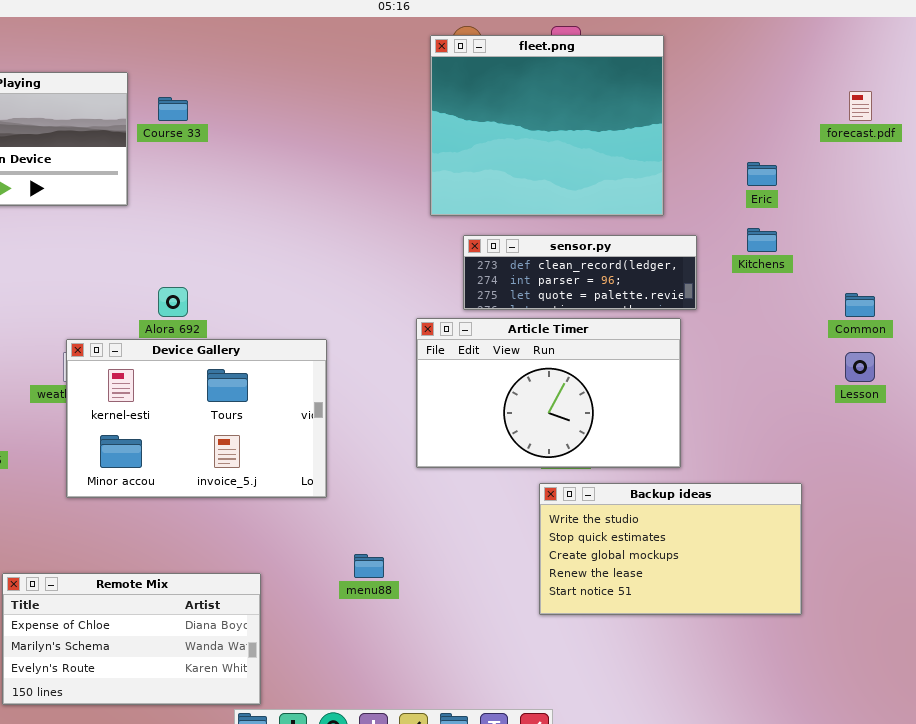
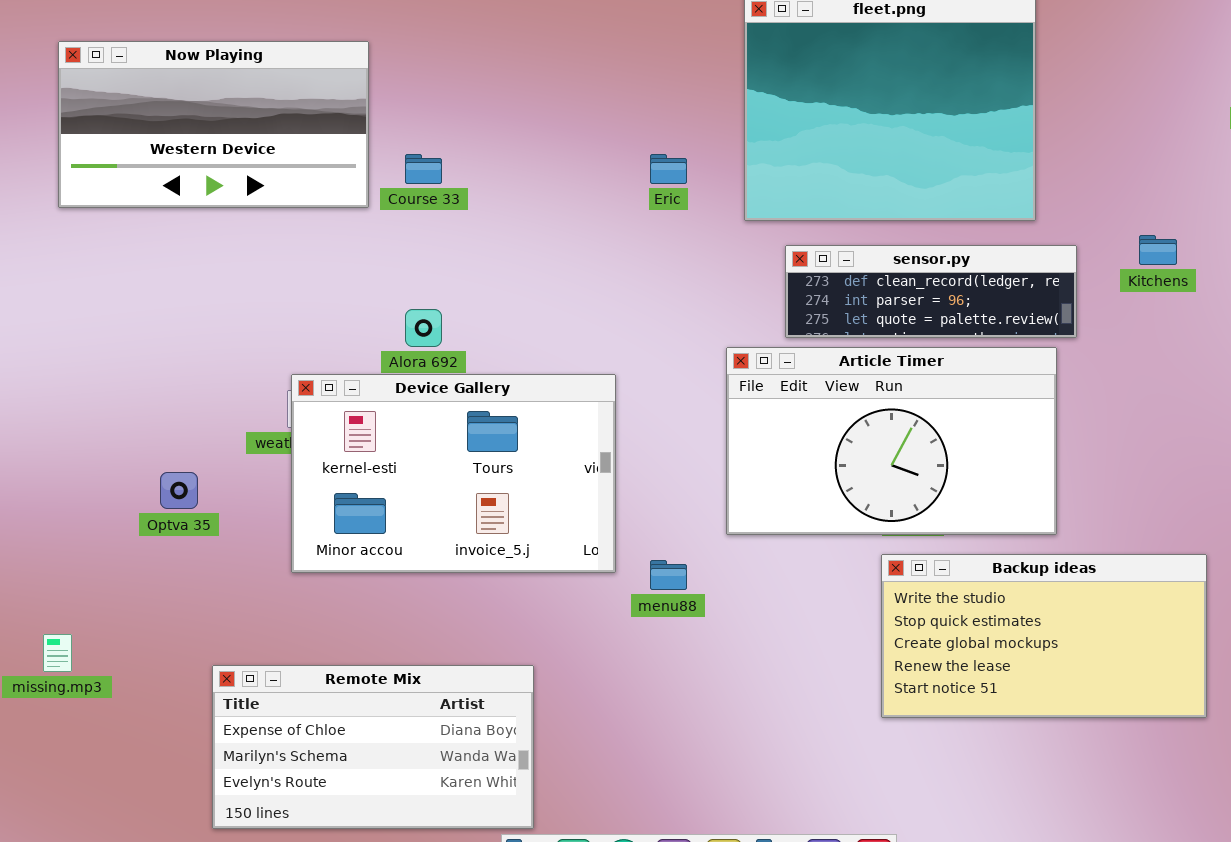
Course 33: [158,97,188,121] -> [405,154,442,184], moved
Eric: [747,162,777,186] -> [650,154,687,184], moved
menu88: [354,554,384,578] -> [650,560,687,590], moved

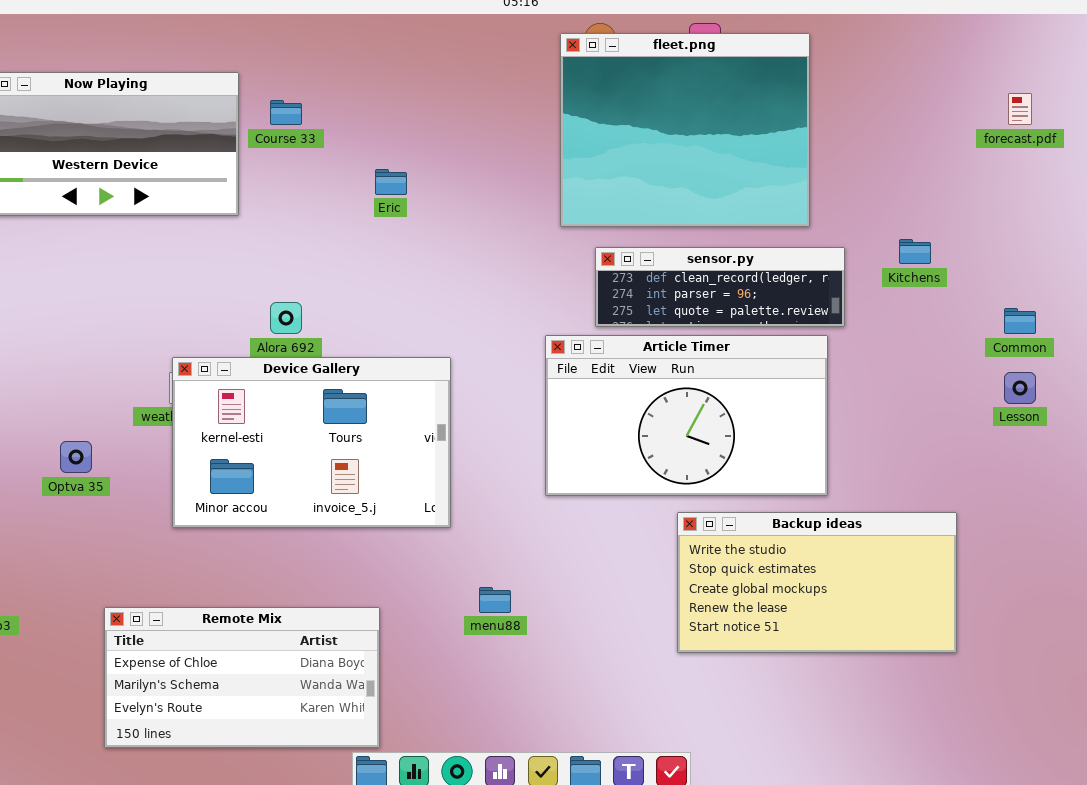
Course 33: [405,154,442,184] -> [270,100,302,125], moved
Eric: [650,154,687,184] -> [375,169,407,195], moved
menu88: [650,560,687,590] -> [479,587,511,613], moved

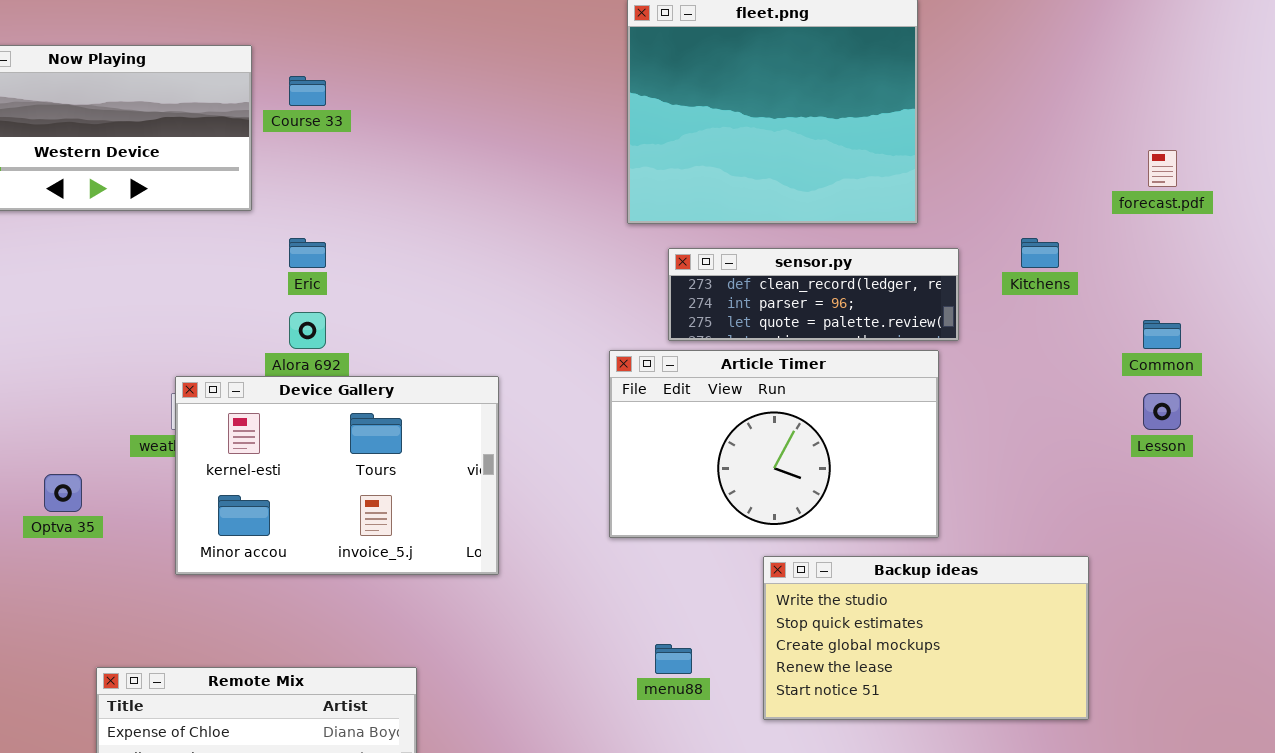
forecast.pdf: [1008,93,1032,125] -> [1148,150,1177,187], moved
Eric: [375,169,407,195] -> [289,238,326,268], moved
menu88: [479,587,511,613] -> [655,644,692,674], moved

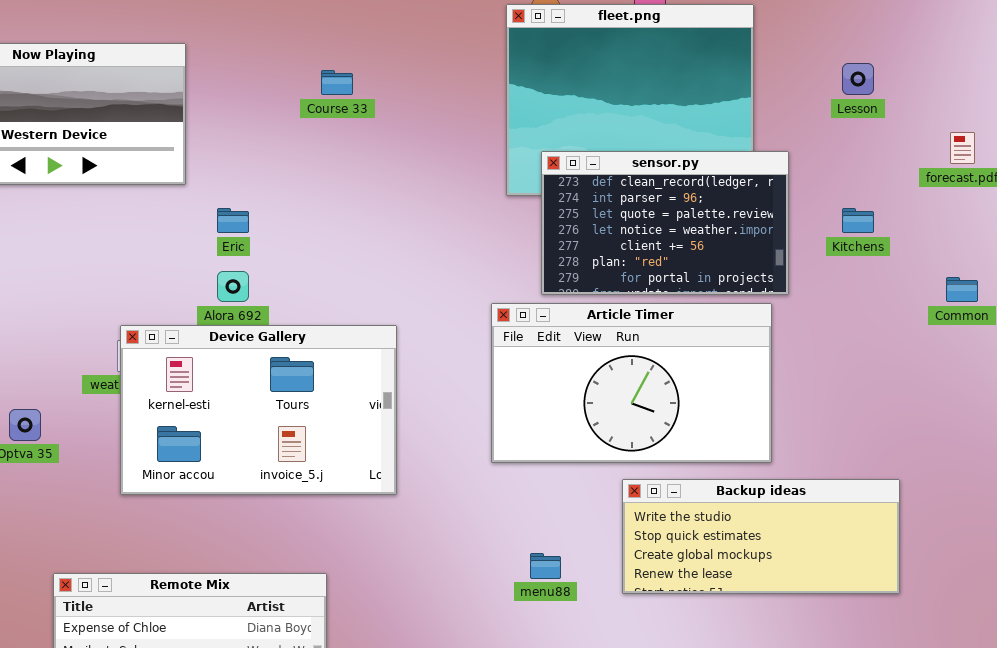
Course 33: [289,76,326,106] -> [321,70,353,95], moved
sensor.py: [668,248,959,341] -> [541,151,789,295], resized
Lesson: [1143,393,1181,430] -> [842,63,874,95], moved
Backup ideas: [763,556,1089,720] -> [622,479,900,594], resized

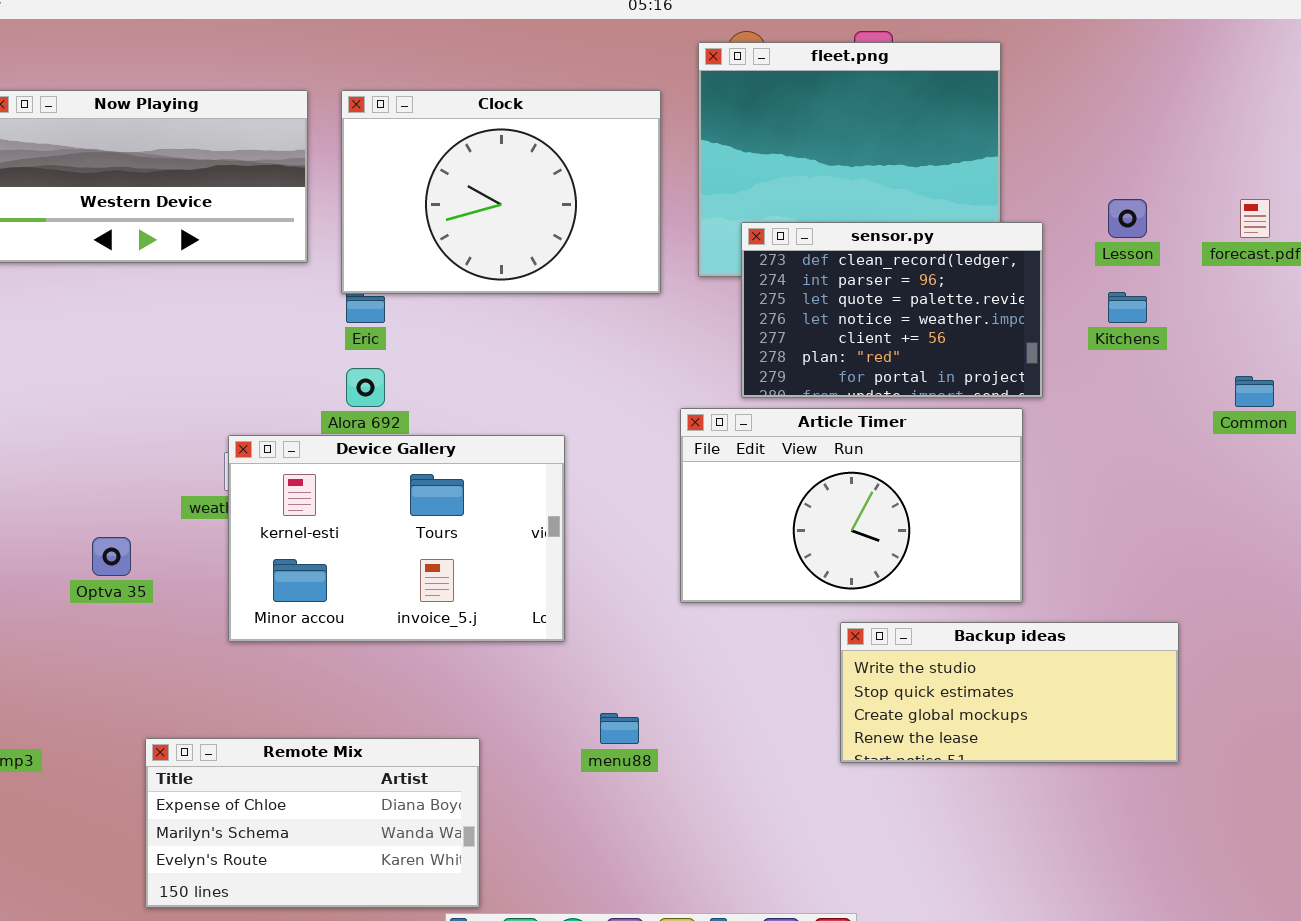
Clock: none -> [341,90,661,294], opened
Lesson: [842,63,874,95] -> [1108,199,1147,238], moved
menu88: [530,553,561,579] -> [600,713,639,744], moved

